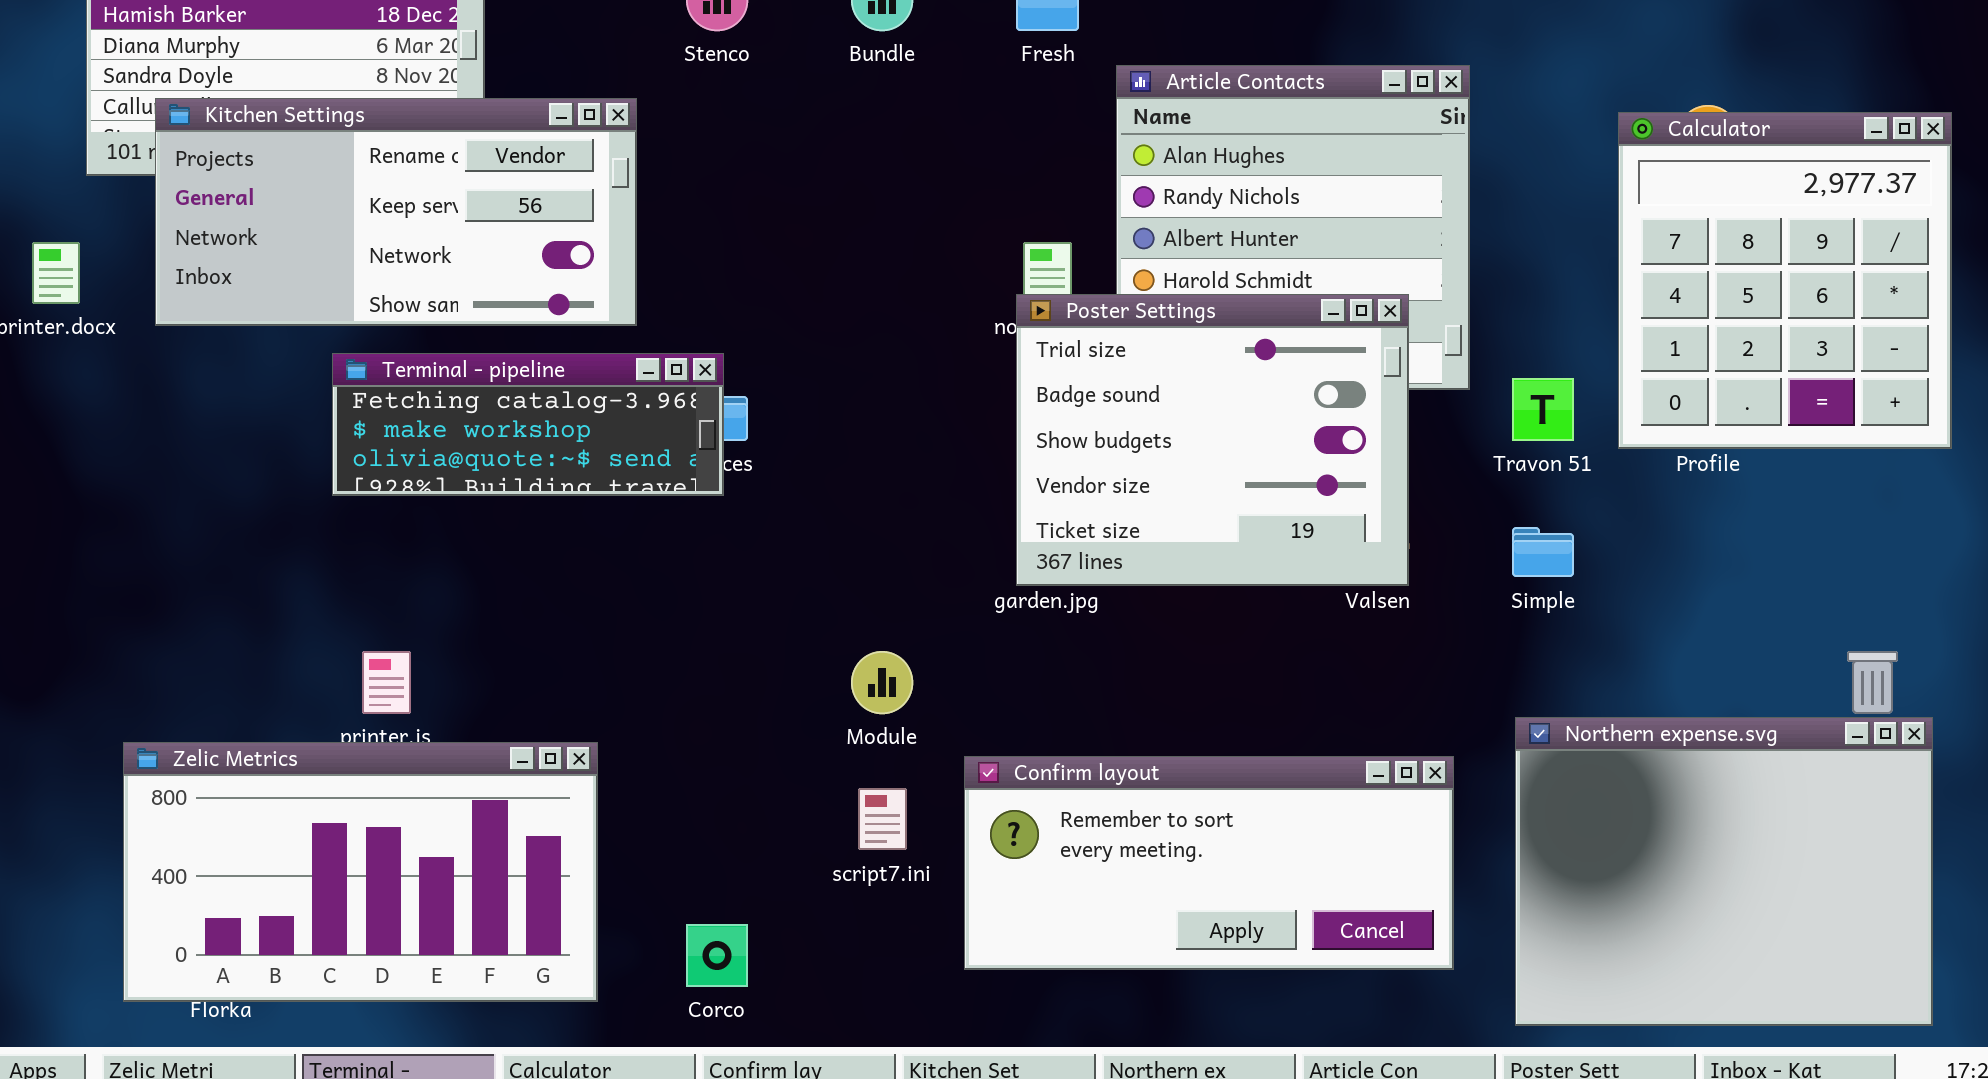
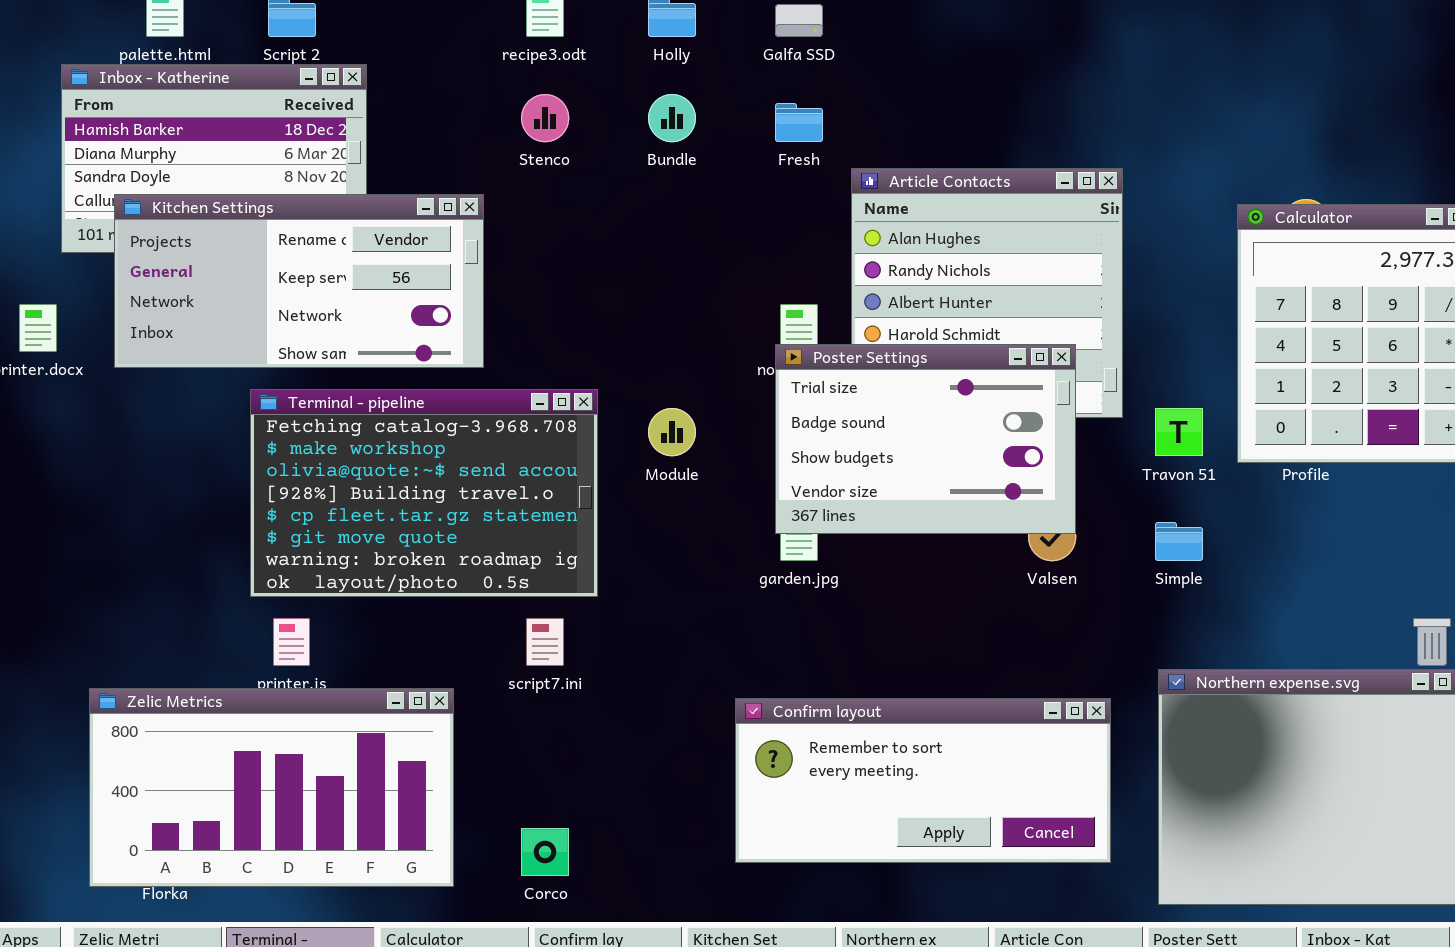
Poster Settings: [1016,294,1409,586] -> [775,344,1076,534], resized
Terminal - pipeline: [332,353,724,496] -> [250,389,598,597], resized
Module: [851,651,913,714] -> [648,408,696,456], moved
script7.ini: [858,788,907,850] -> [526,618,564,666], moved

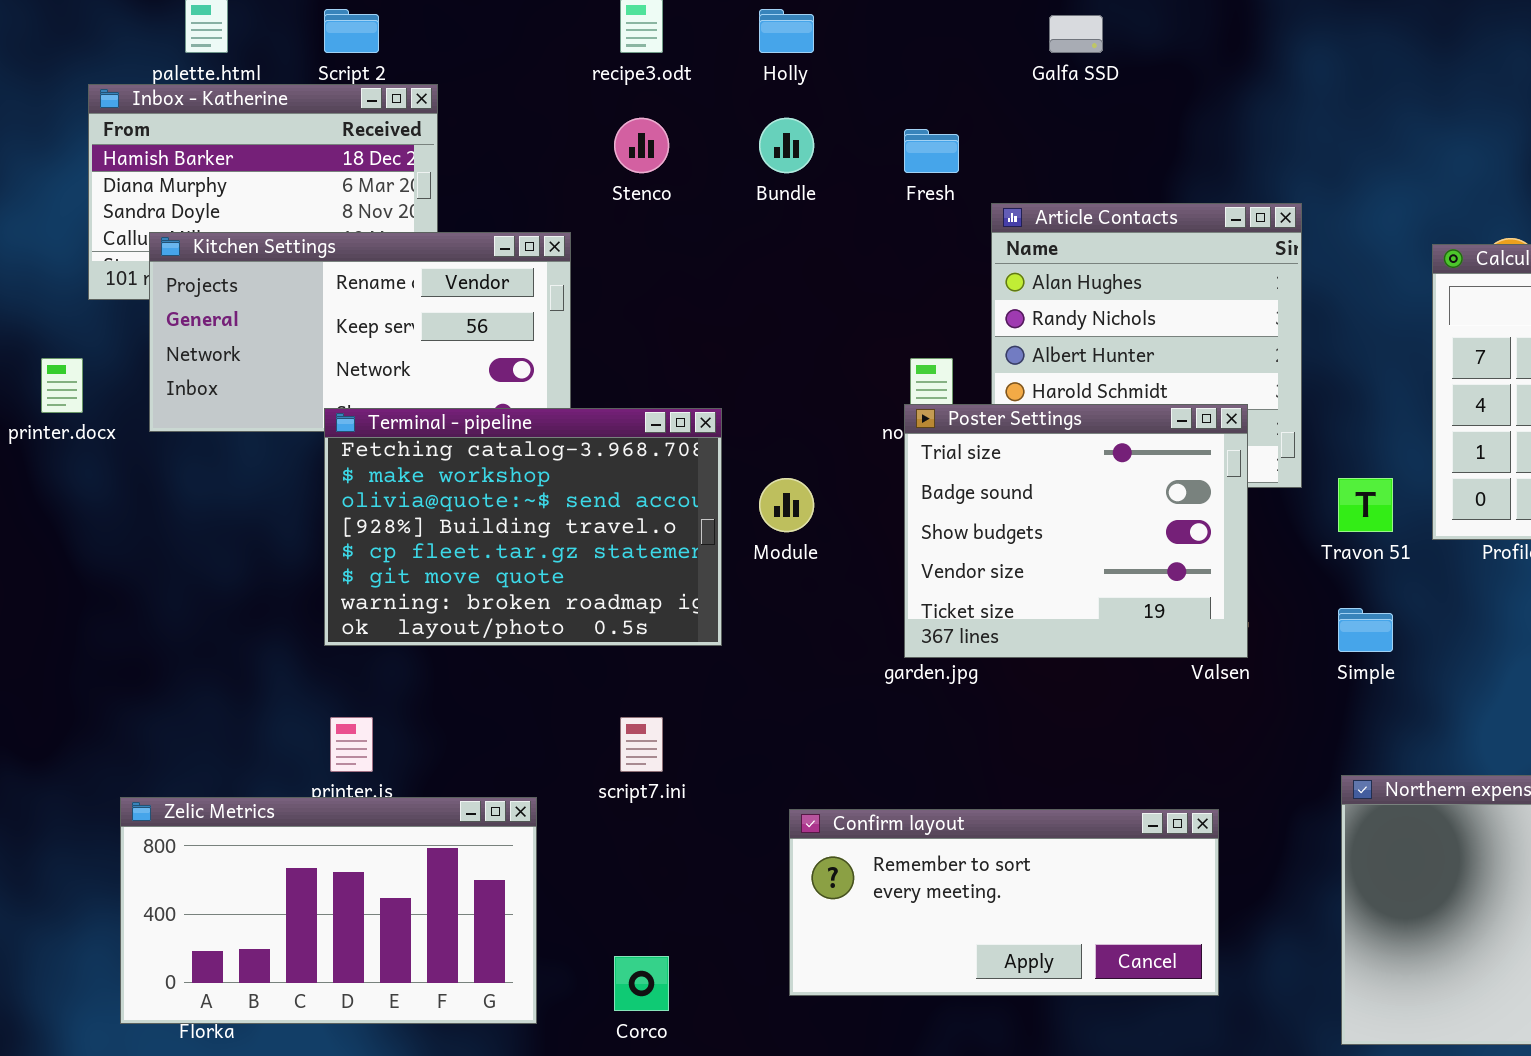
Galfa SSD: [775,4,823,37] -> [1049,15,1103,53], moved
Poster Settings: [775,344,1076,534] -> [904,404,1248,658], resized
Terminal - pipeline: [250,389,598,597] -> [324,408,722,646], moved
Confirm layout: [735,698,1111,863] -> [789,809,1219,996], moved

